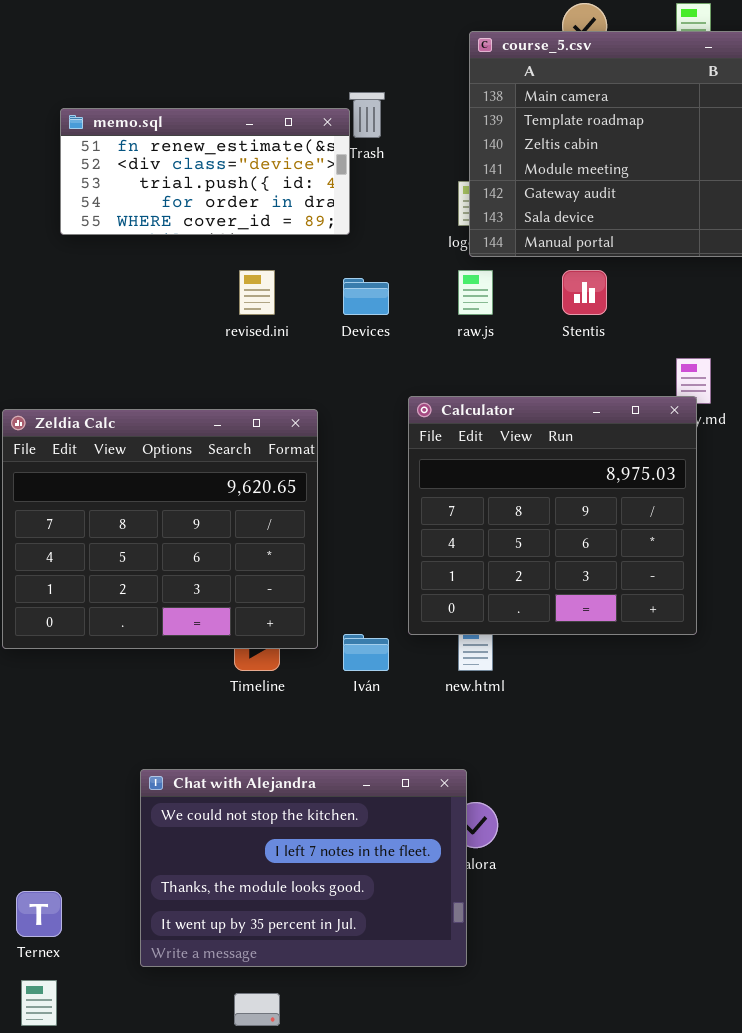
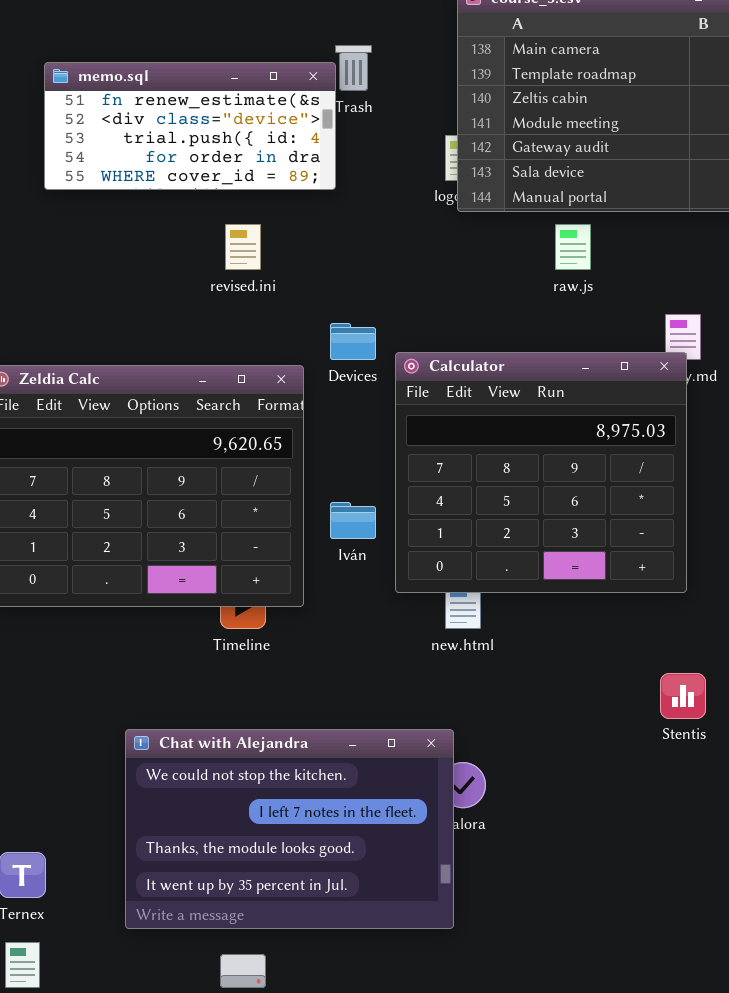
raw.js: [458,270,493,315] -> [555,224,591,270], moved
Stentis: [562,270,607,315] -> [660,673,706,719], moved
Devices: [343,278,389,315] -> [330,323,376,360], moved
Iván: [343,634,389,671] -> [330,502,376,539], moved

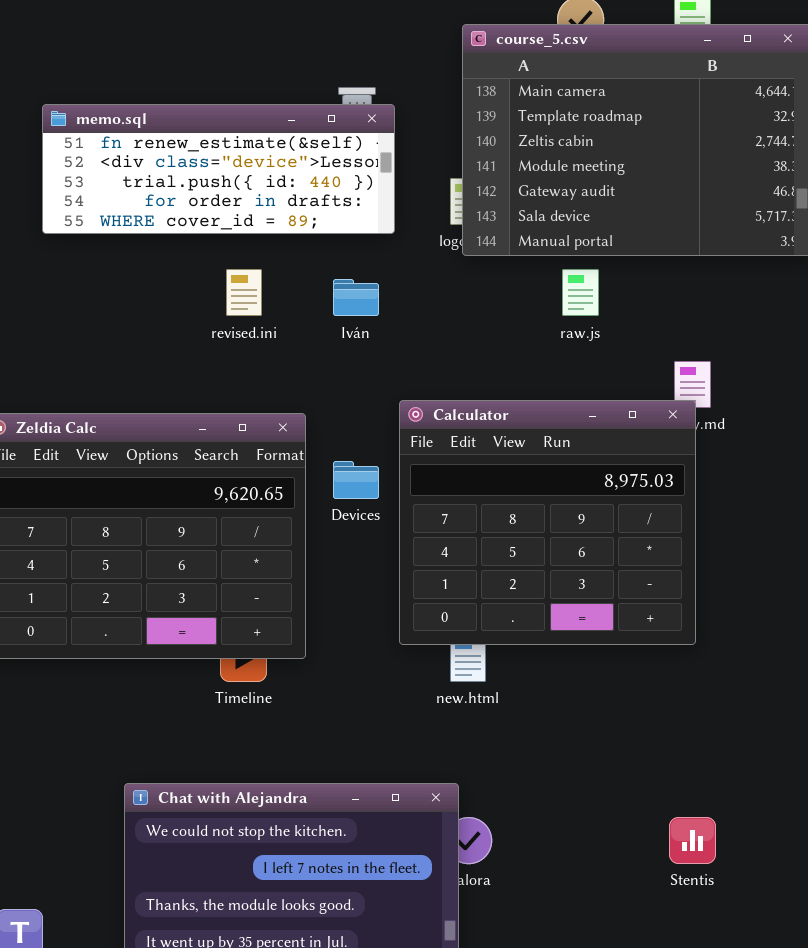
memo.sql: [44,62,336,190] -> [42,104,395,234], resized
Devices: [330,323,376,360] -> [333,461,379,499], moved
Iván: [330,502,376,539] -> [333,279,379,316], moved
Stentis: [660,673,706,719] -> [669,817,716,864], moved

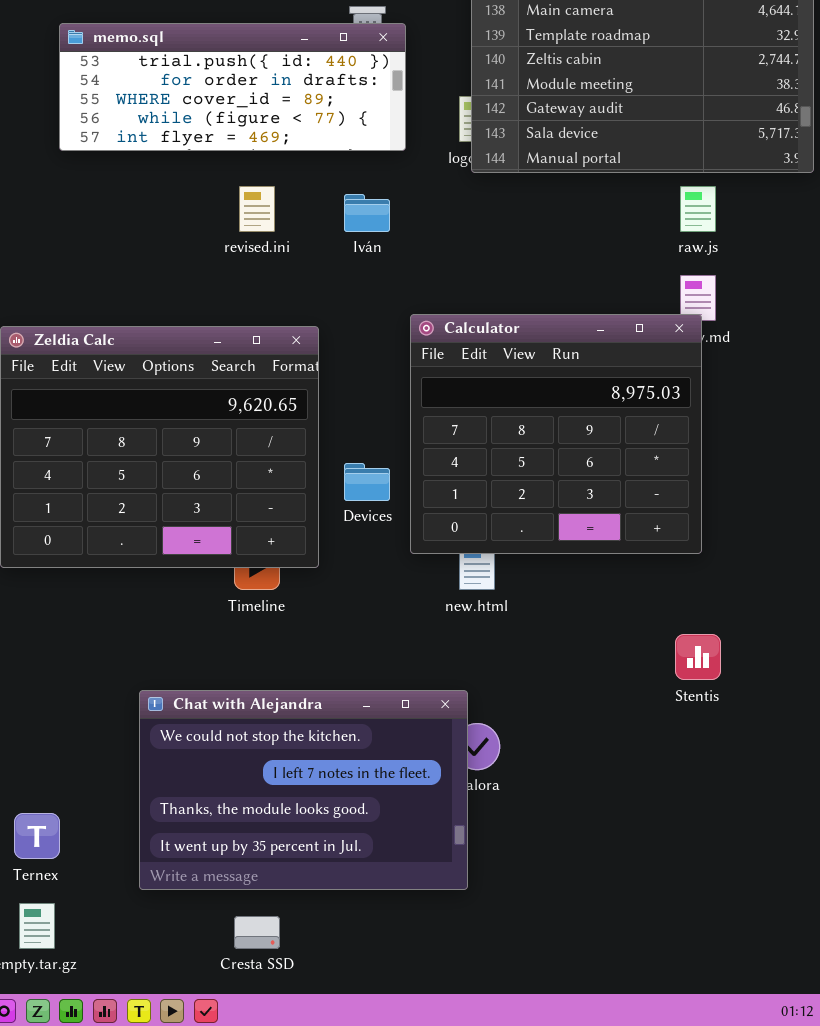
memo.sql: [42,104,395,234] -> [59,23,406,151], scrolled down 2 rows
raw.js: [562,269,599,316] -> [680,186,716,232], moved
Devices: [333,461,379,499] -> [344,463,390,501], moved
Stentis: [669,817,716,864] -> [675,634,721,680], moved

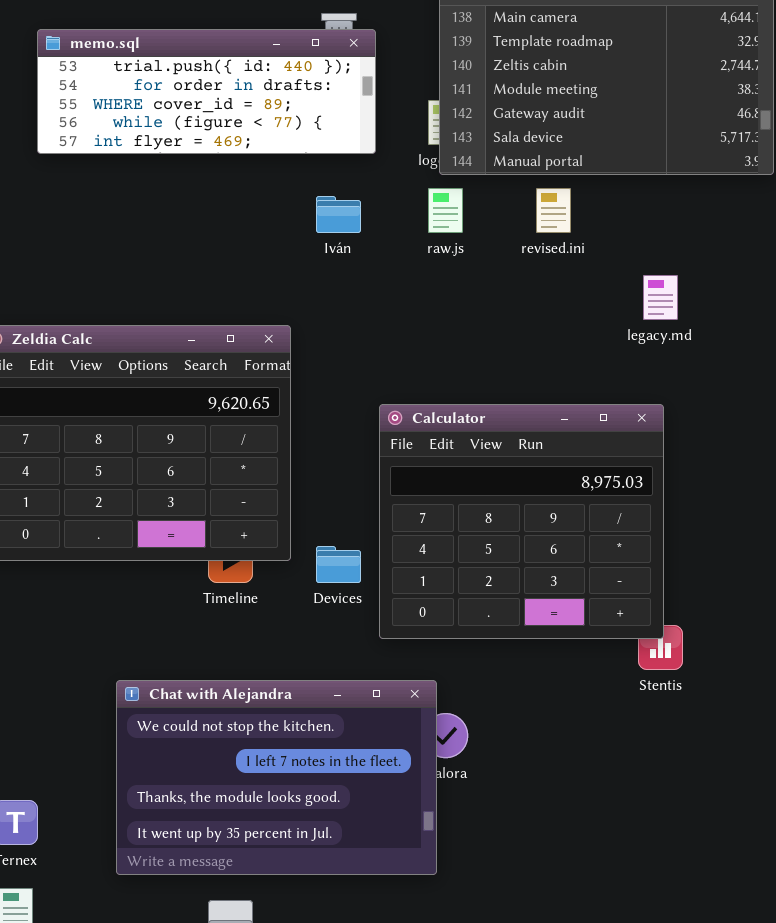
revised.ini: [239,186,275,232] -> [536,188,571,233], moved
raw.js: [680,186,716,232] -> [428,188,463,233], moved
Calculator: [410,314,702,554] -> [379,404,664,639], moved
Devices: [344,463,390,501] -> [316,546,361,583], moved

